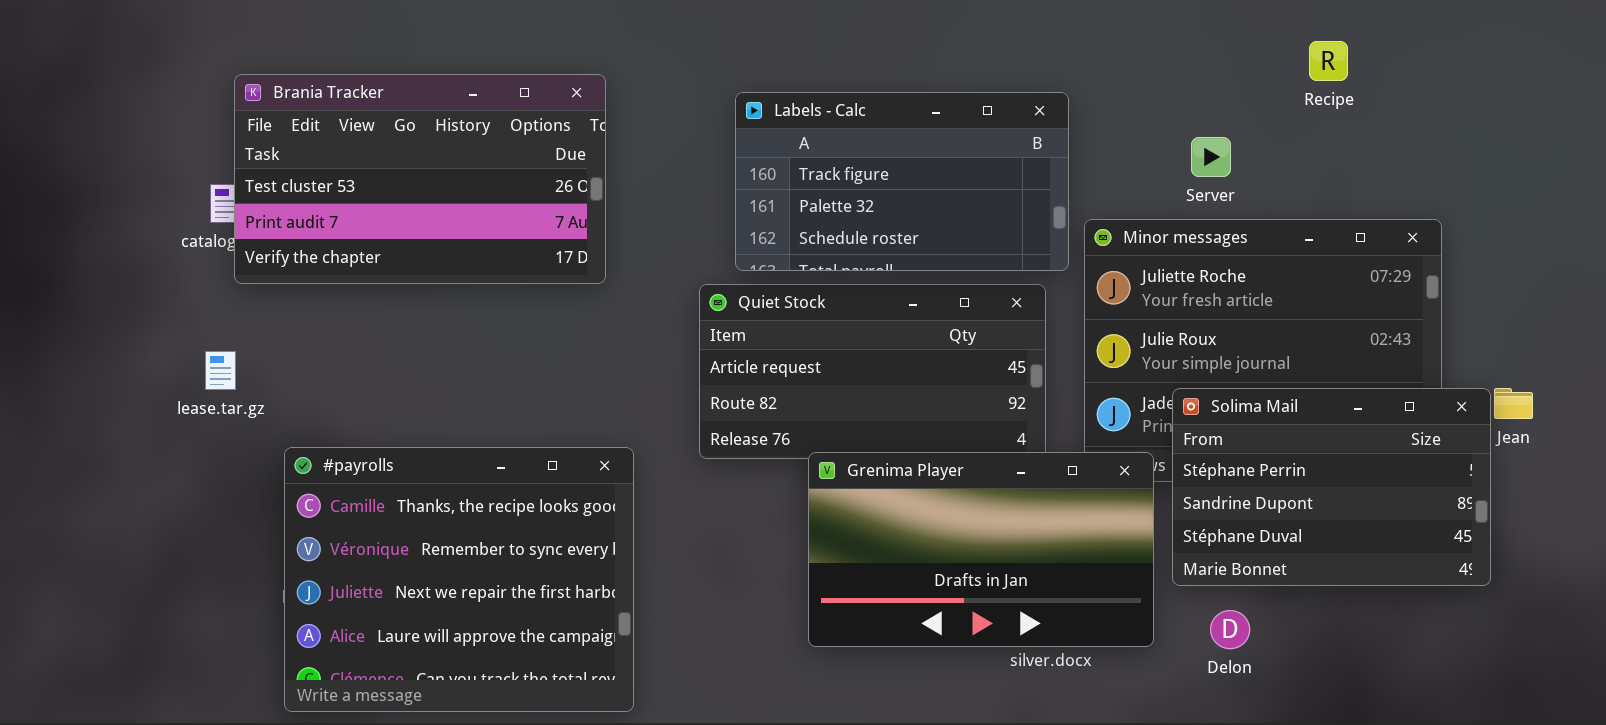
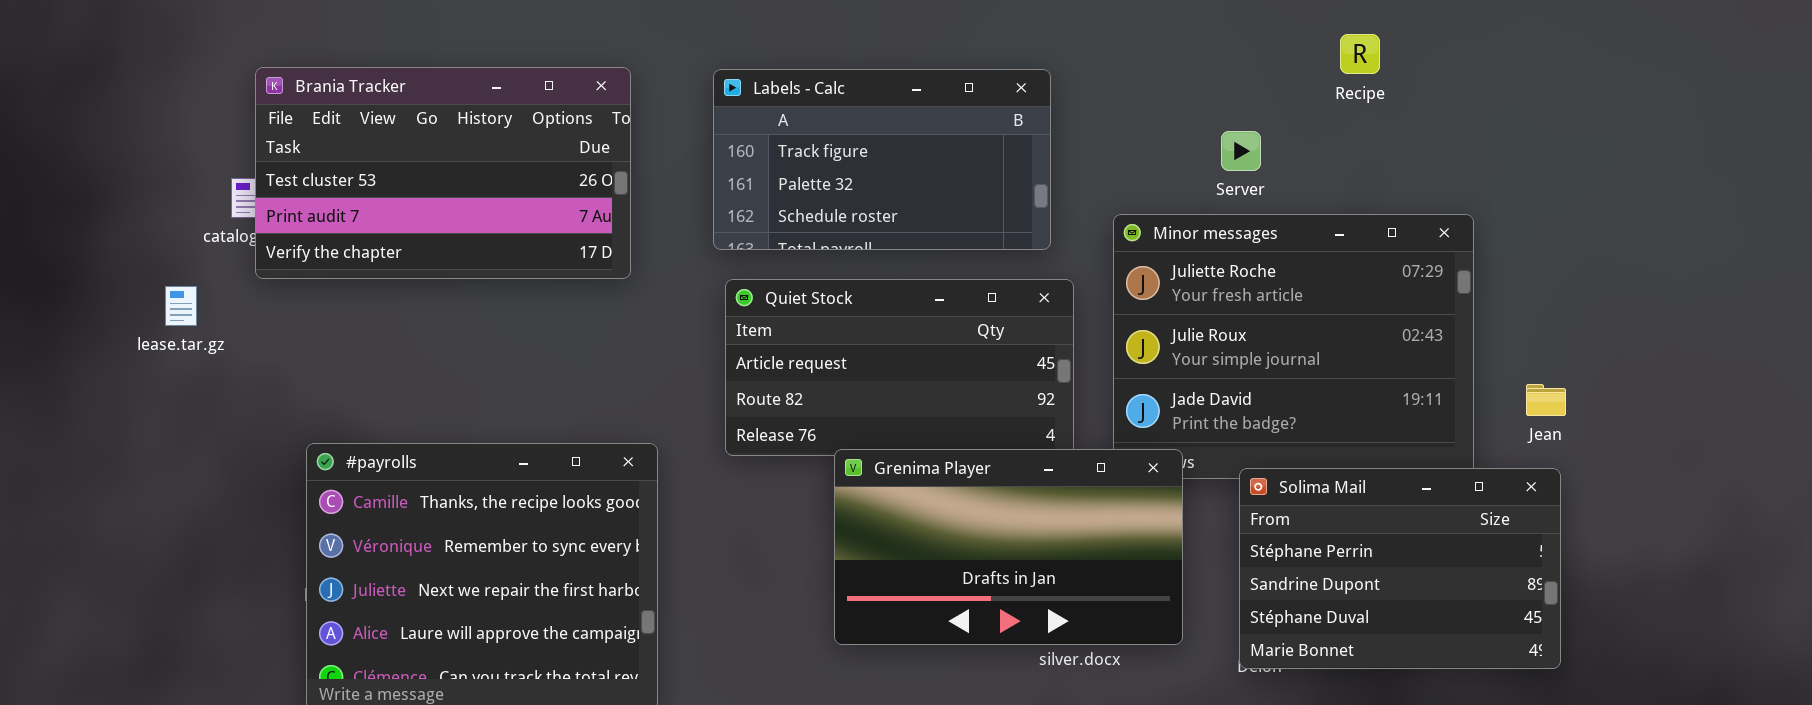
Labels - Calc: [735,92,1069,271] -> [713,69,1051,250], moved
lease.tar.gz: [205,351,236,390] -> [165,286,197,326], moved
Solima Mail: [1172,388,1491,586] -> [1239,468,1561,669], moved

